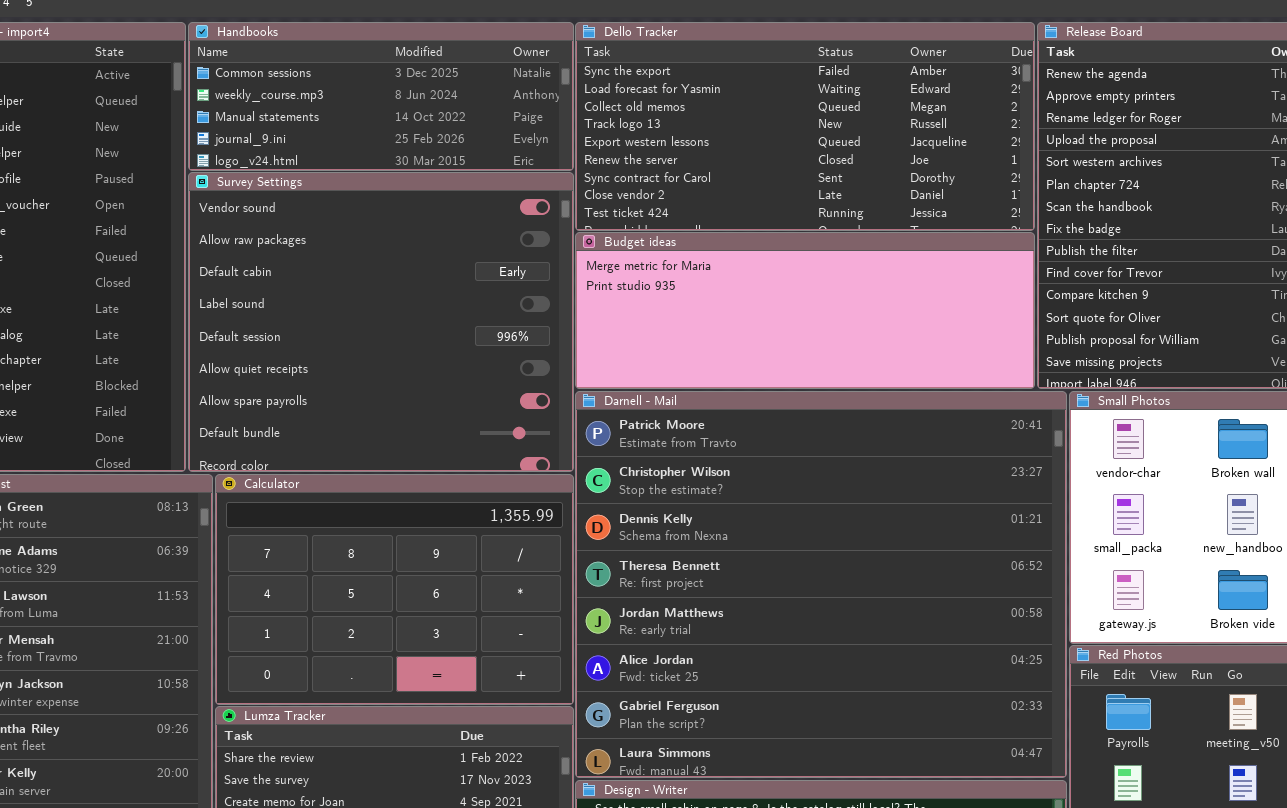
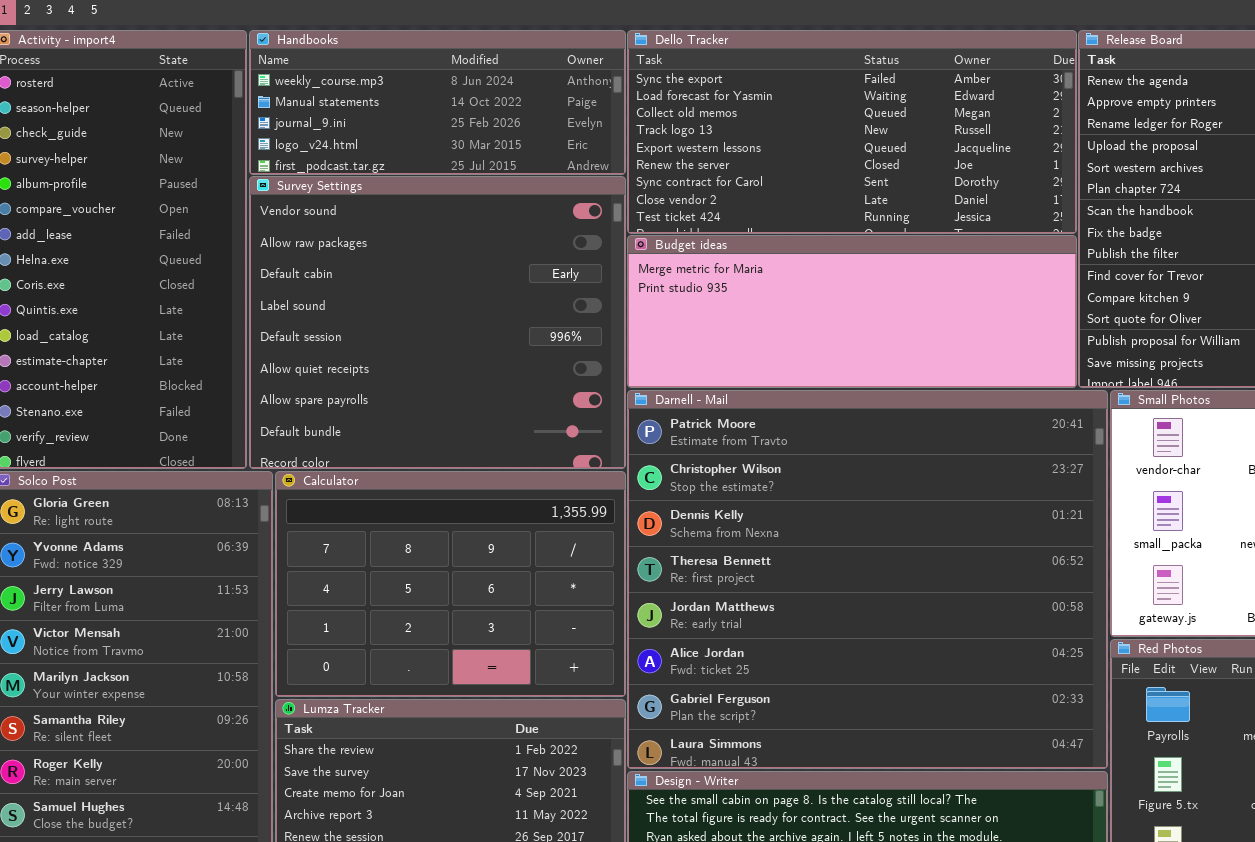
Handbooks: [188,22,574,171] -> [249,30,626,175], scrolled down 1 row

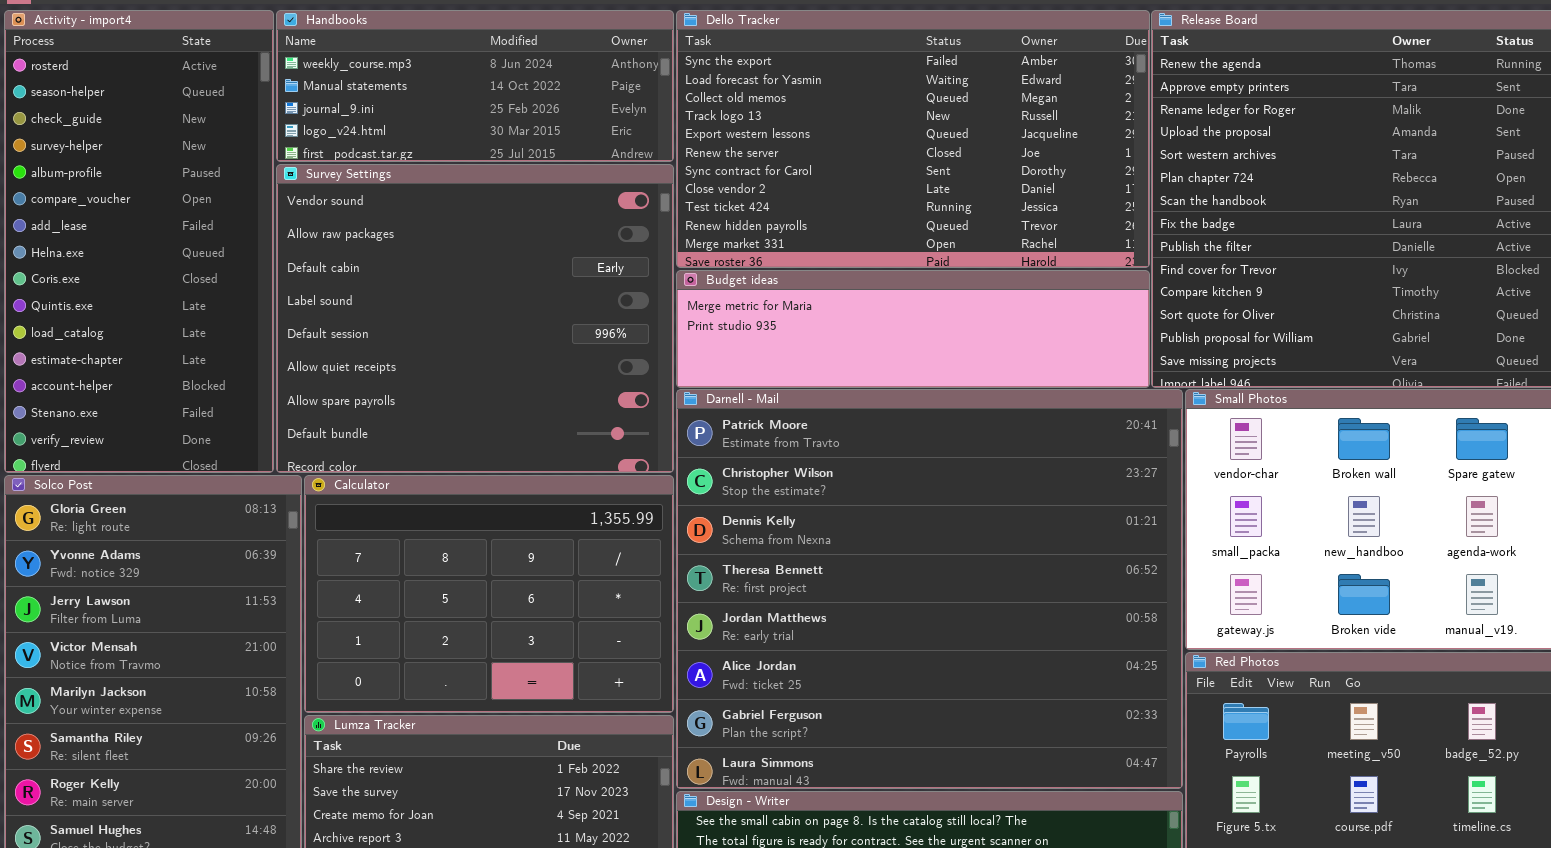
Dello Tracker: [627,30,1077,234] -> [676,10,1150,268], resized
Budget ideas: [627,235,1077,388] -> [676,270,1150,388], resized

